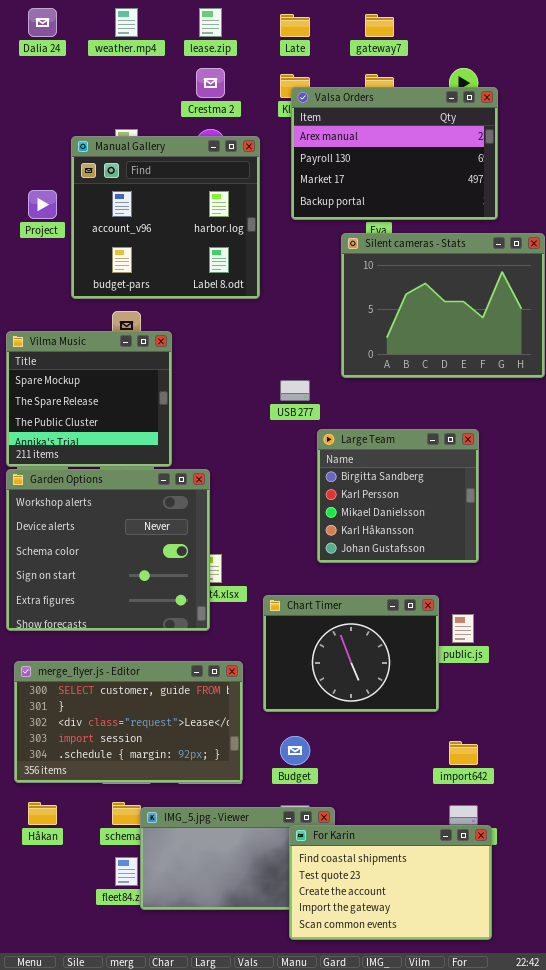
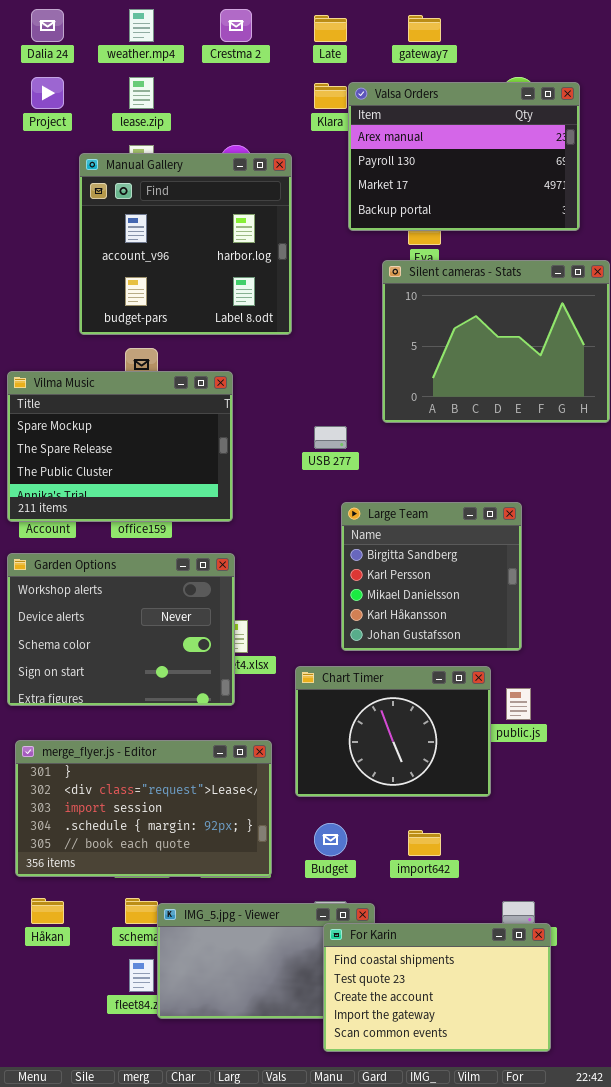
lease.zip: [199,8,222,37] -> [129,77,154,109], moved
Crestma 2: [196,68,225,98] -> [220,9,252,42], moved
Valsa Orders: [291,87,498,220] -> [348,82,580,231], moved
Project: [28,190,57,219] -> [31,77,64,109], moved
Vilma Music: [6,331,172,467] -> [7,371,233,522], resized
Large Team: [317,429,479,563] -> [341,502,522,651], moved
Garden Options: [6,469,210,631] -> [7,553,235,706], resized
merge_flyer.js - Editor: [14,661,243,783] -> [15,740,272,877], scrolled down 1 row
import642: [449,741,478,765] -> [408,830,441,856], moved

